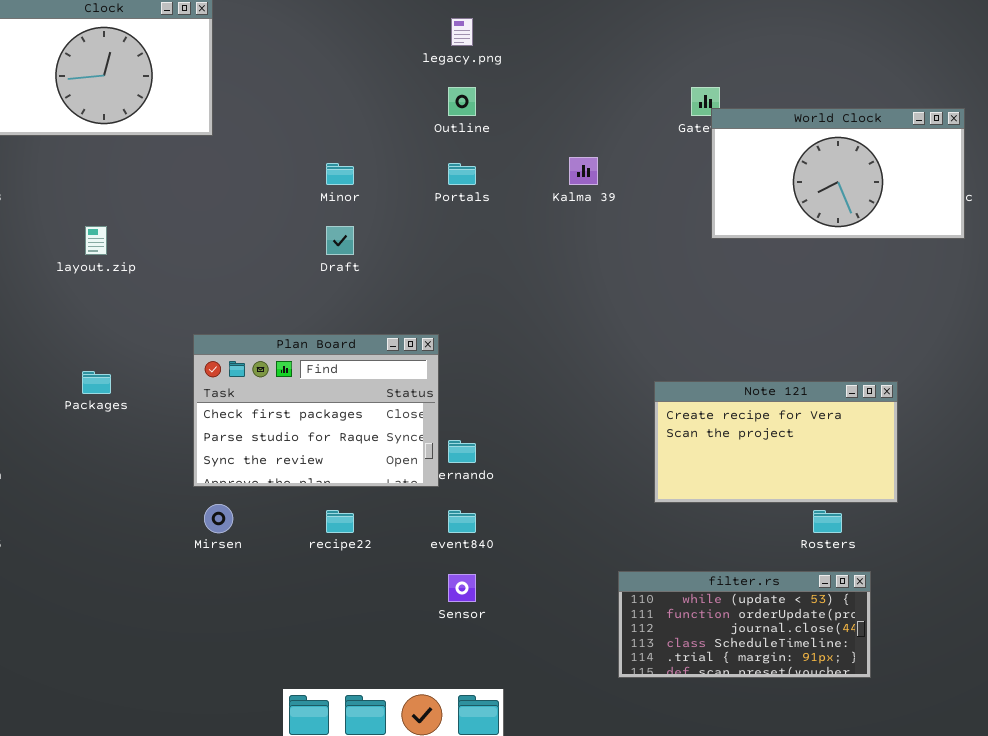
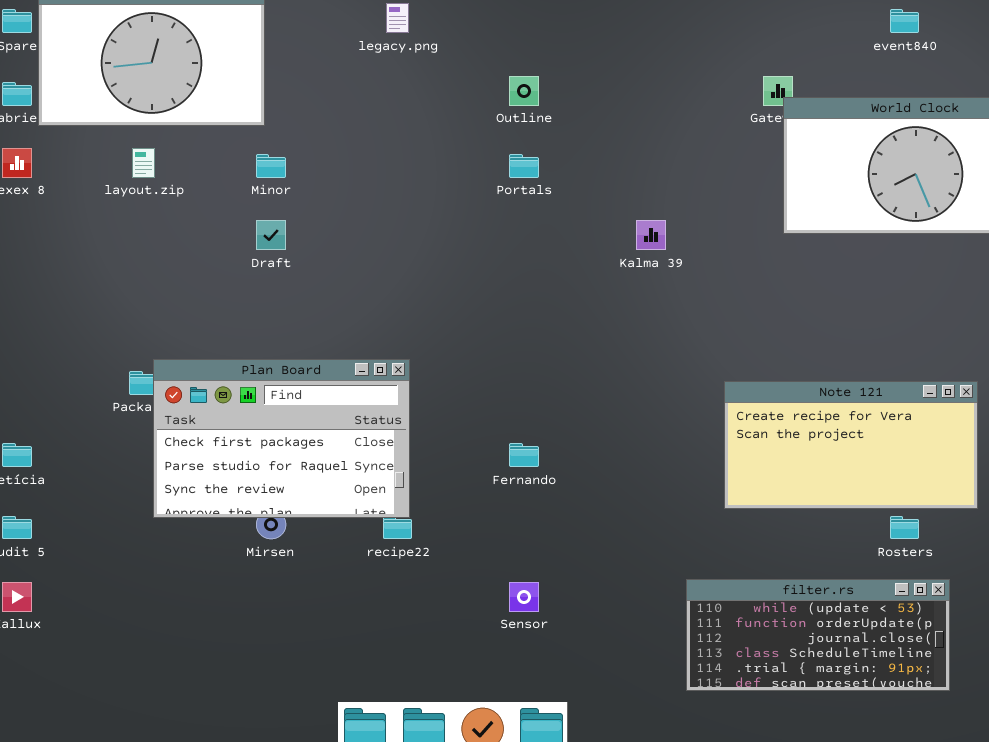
legacy.png: [451,18,473,46] -> [386,3,409,33], moved
Kalma 39: [569,157,598,185] -> [636,220,666,250], moved
Minor: [326,163,354,185] -> [256,154,286,178], moved
layout.zip: [85,226,107,255] -> [132,148,155,178], moved
Draft: [326,226,354,255] -> [256,220,286,250], moved
Plan Board: [193,334,439,487] -> [153,359,410,518], moved
event840: [448,510,476,533] -> [890,9,919,33], moved

